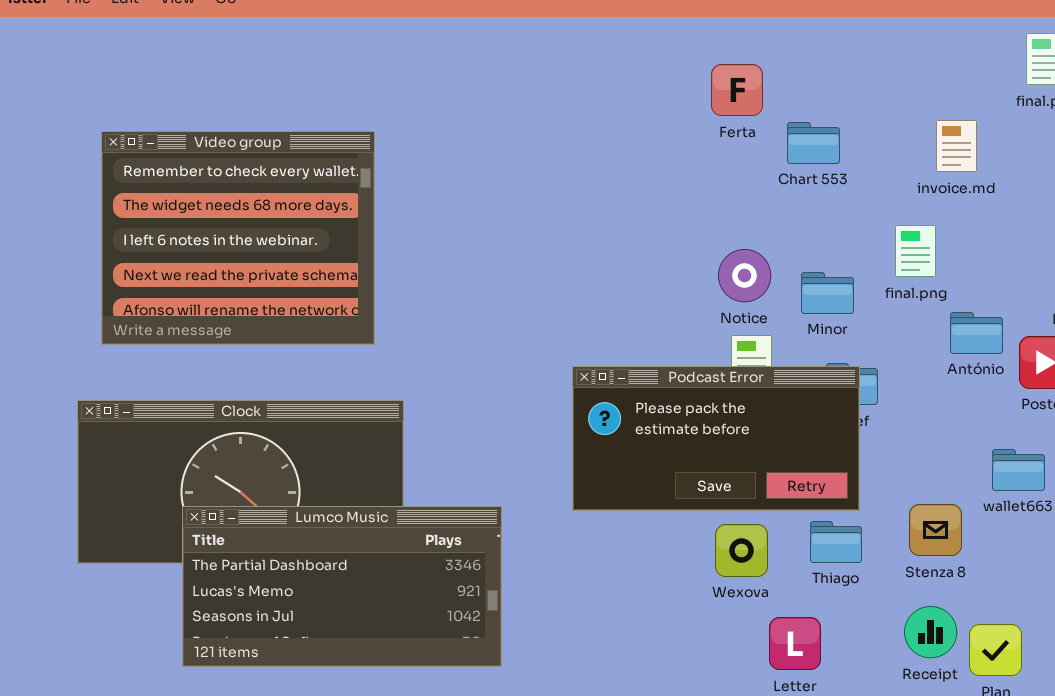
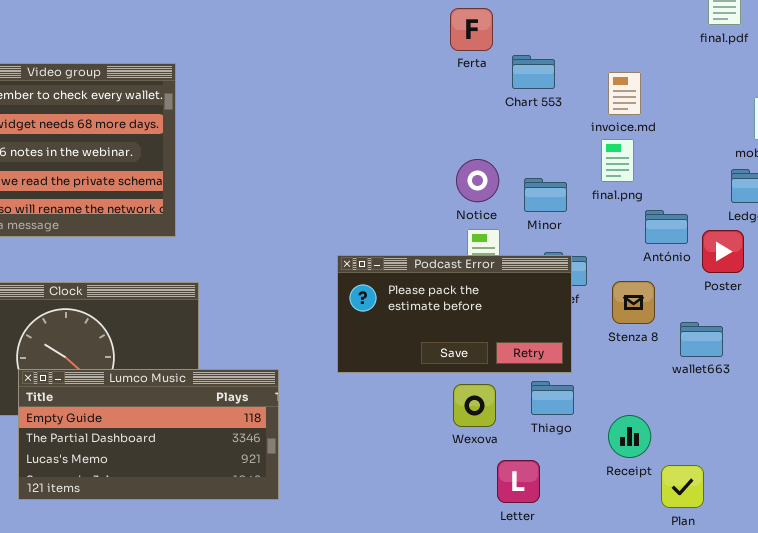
invoice.md: [936,120,977,172] -> [608,72,641,115], moved
Stenza 8: [909,504,962,556] -> [612,281,655,324], moved
Lumco Music: [182,506,502,667] -> [18,369,279,500], scrolled up 1 row
Receipt: [904,606,957,658] -> [608,415,651,458], moved

